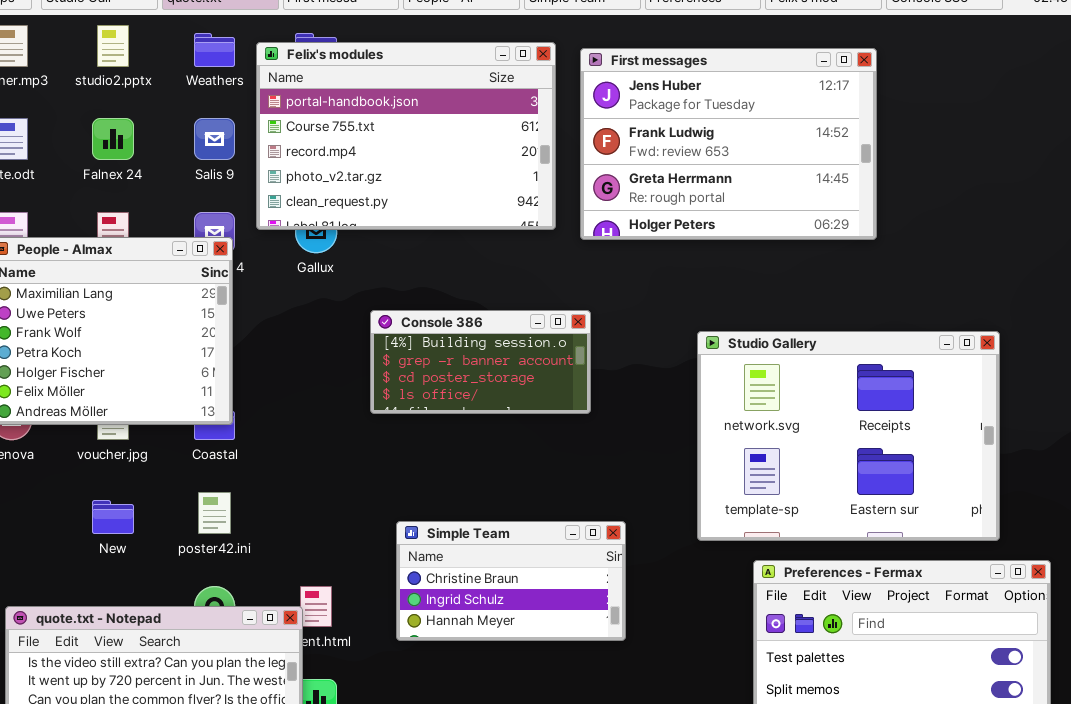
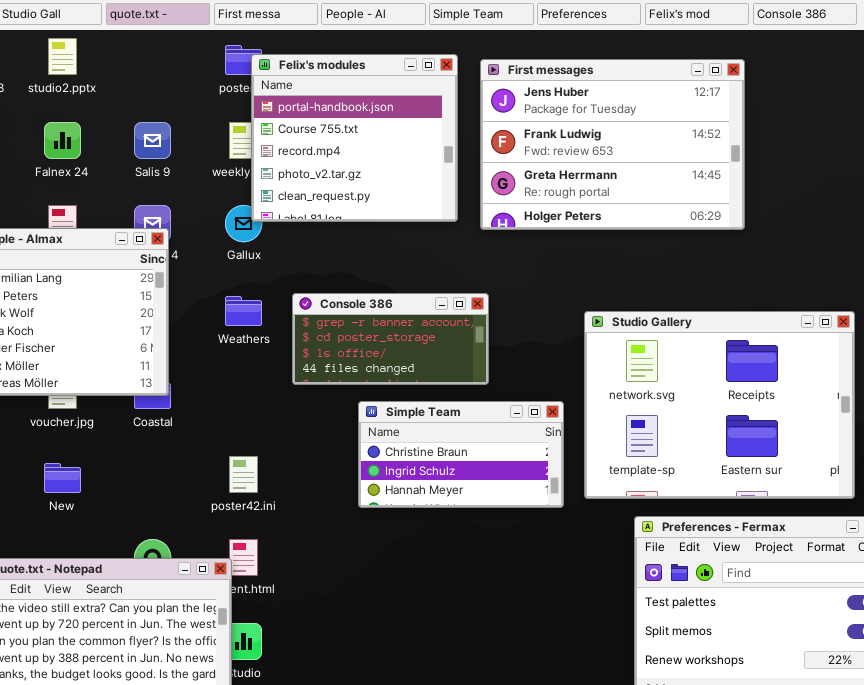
Weathers: [194,33,235,67] -> [225,296,262,326], moved
Felix's modules: [256,42,556,230] -> [251,54,458,222], resized
Console 386: [370,310,591,414] -> [292,293,489,385], scrolled down 1 row
poster42.ini: [198,492,231,534] -> [229,456,258,493], moved
Simple Team: [396,521,626,641] -> [358,401,564,508], moved

